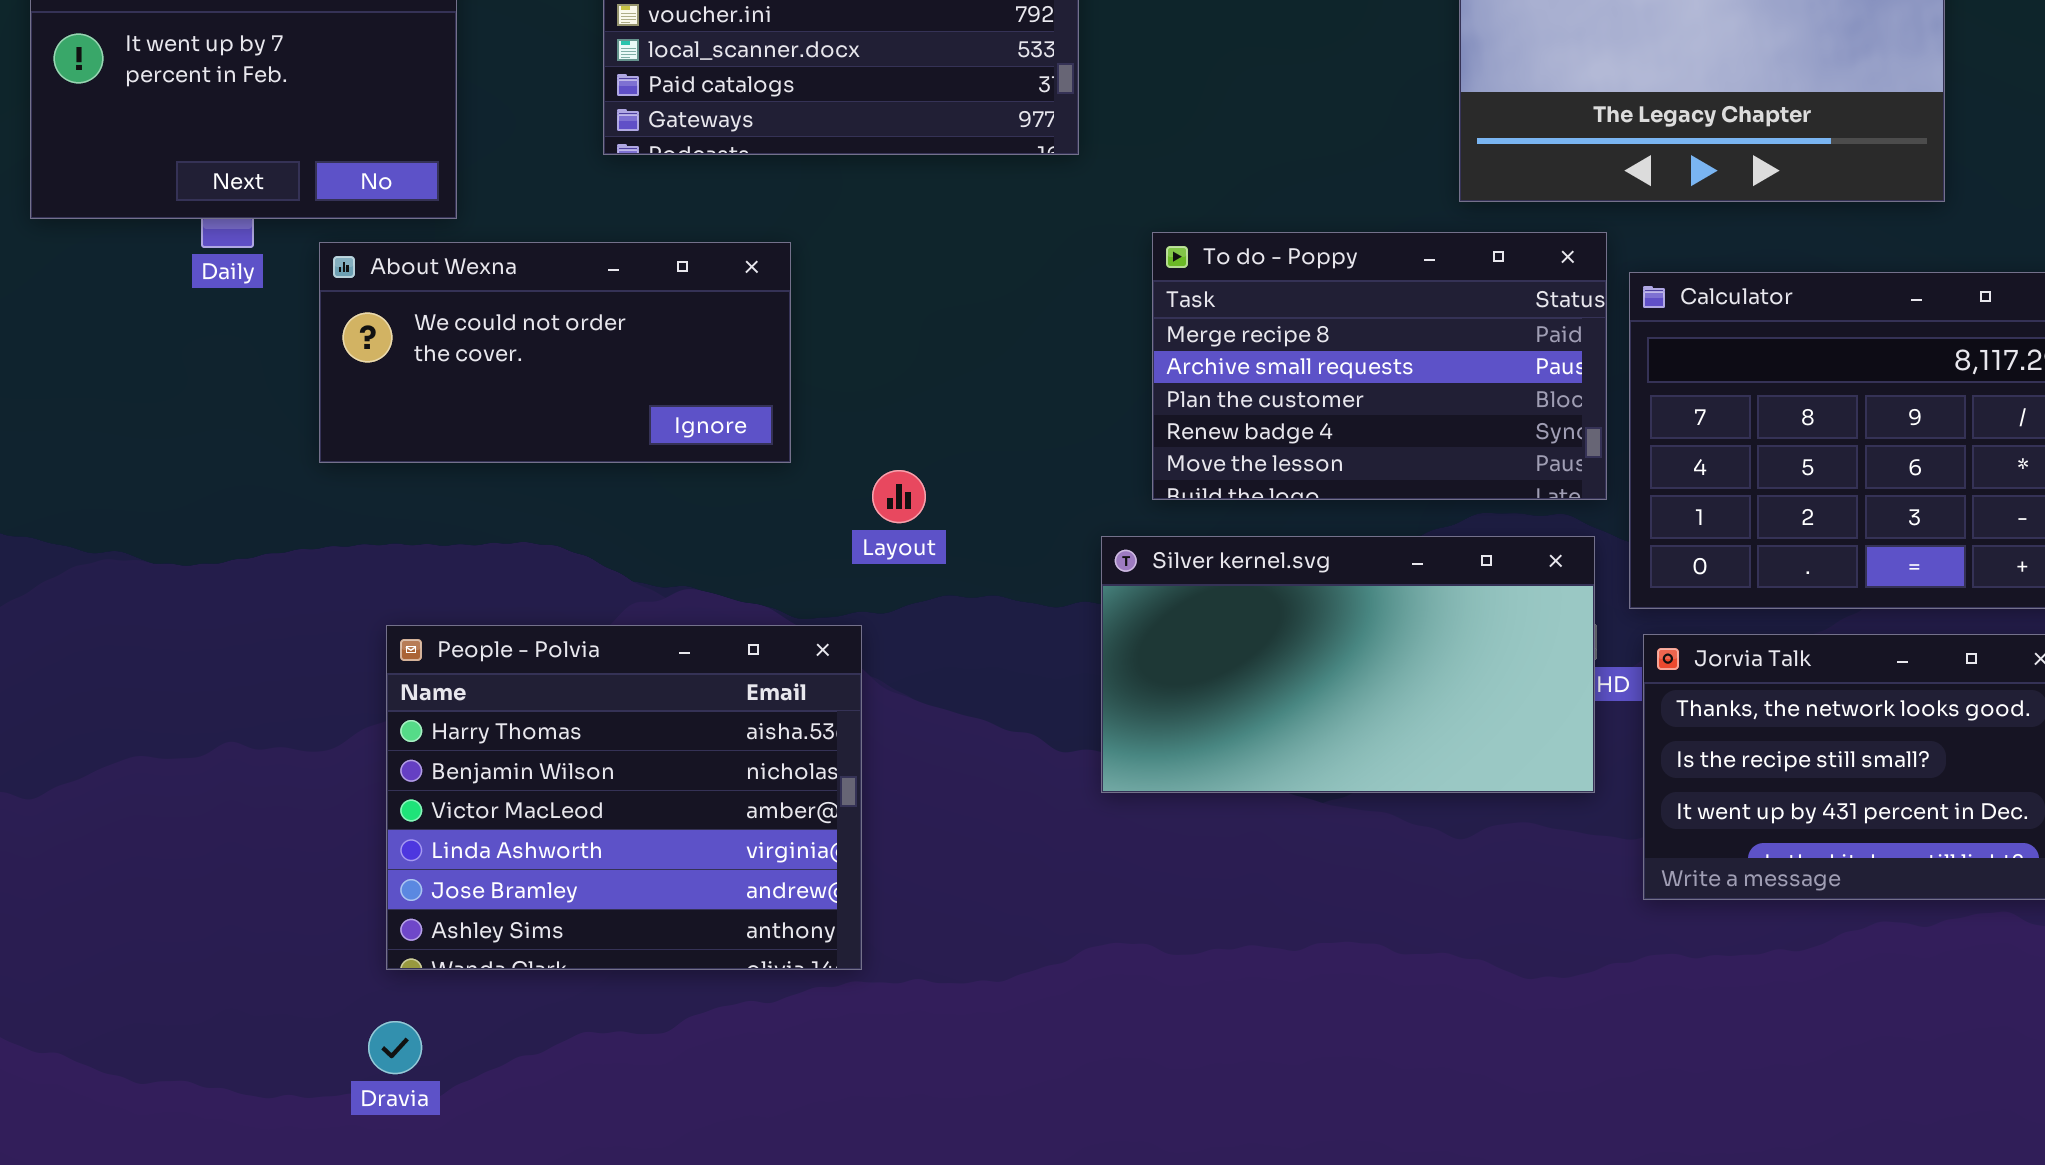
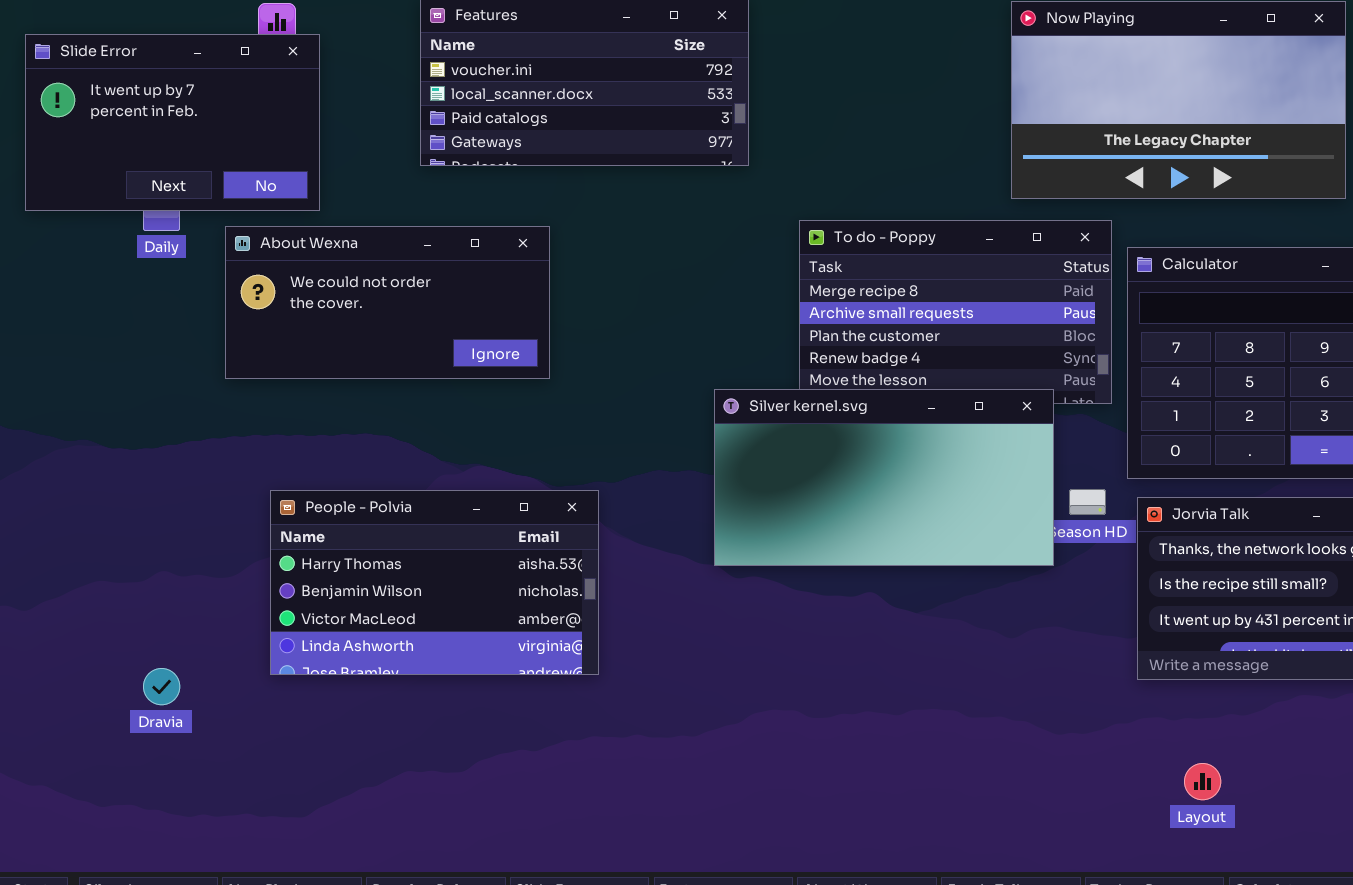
Layout: [872,470,926,523] -> [1184,763,1221,800], moved
Silver kernel.svg: [1101,536,1595,793] -> [714,389,1054,566], moved
People - Polvia: [386,625,862,970] -> [270,490,599,675], resized
Dravia: [368,1021,422,1074] -> [143,668,180,705], moved

